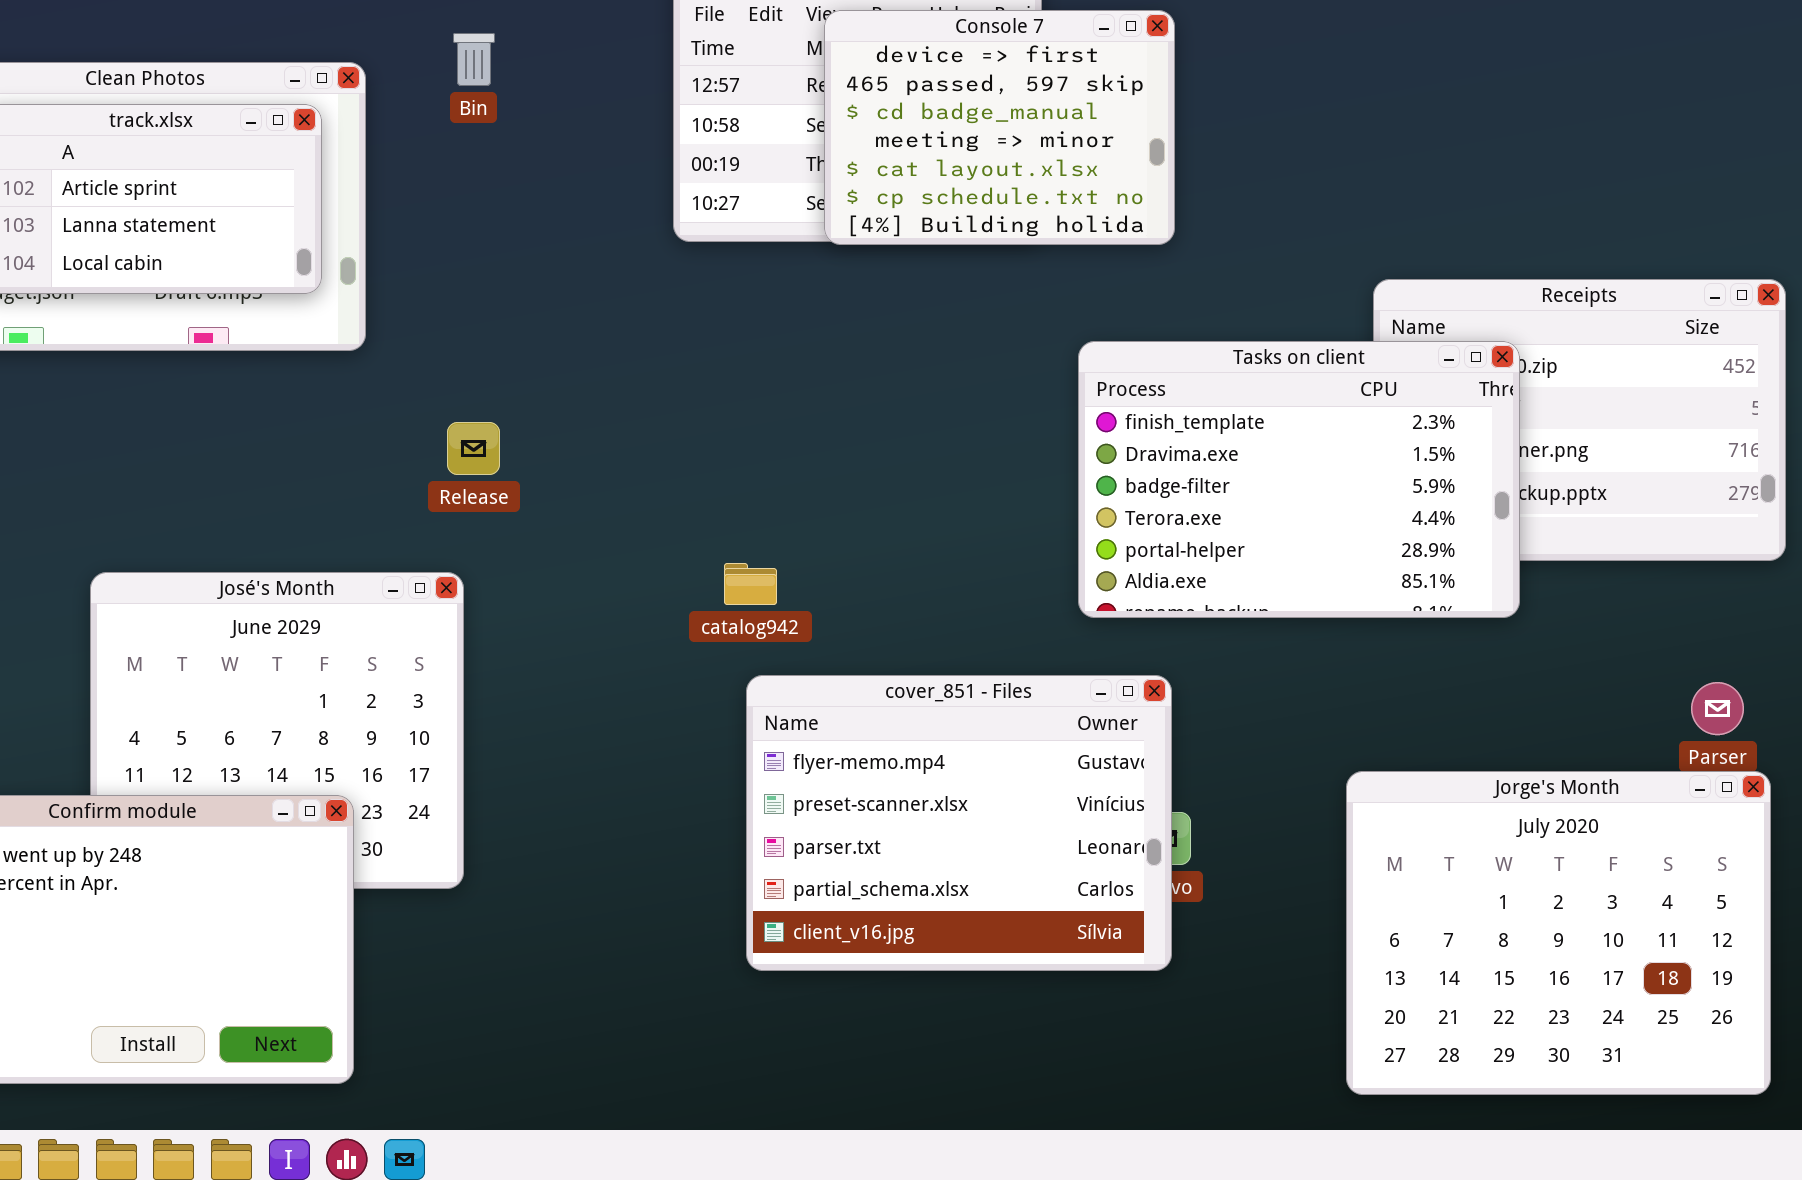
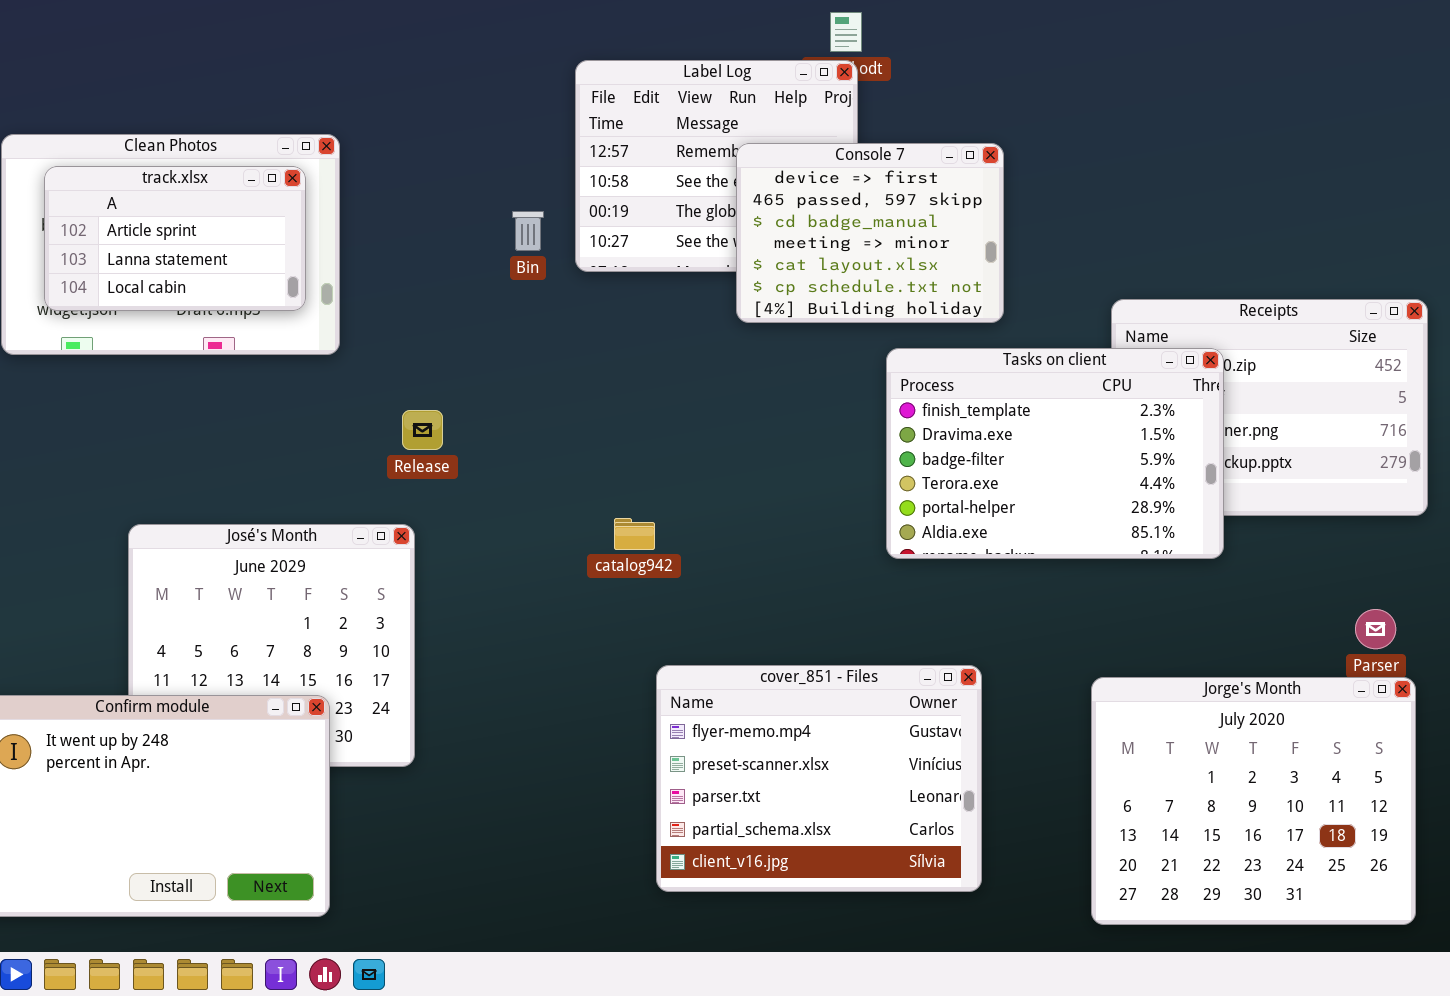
Console 7: [824,10,1175,245] -> [736,143,1004,323], moved
Bin: [453,33,495,86] -> [512,211,544,251], moved
cover_851 - Files: [746,675,1172,971] -> [656,665,982,892], moved

